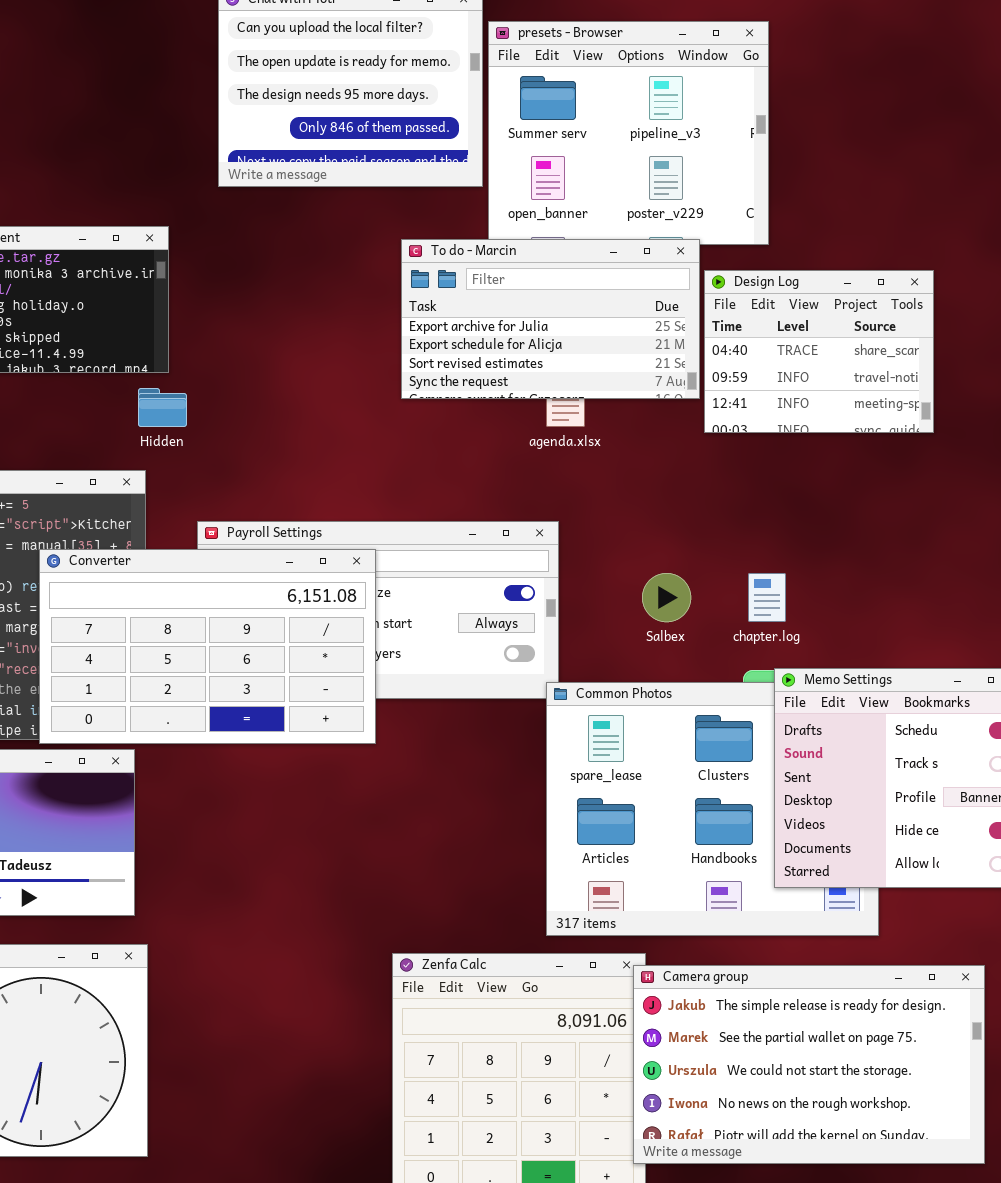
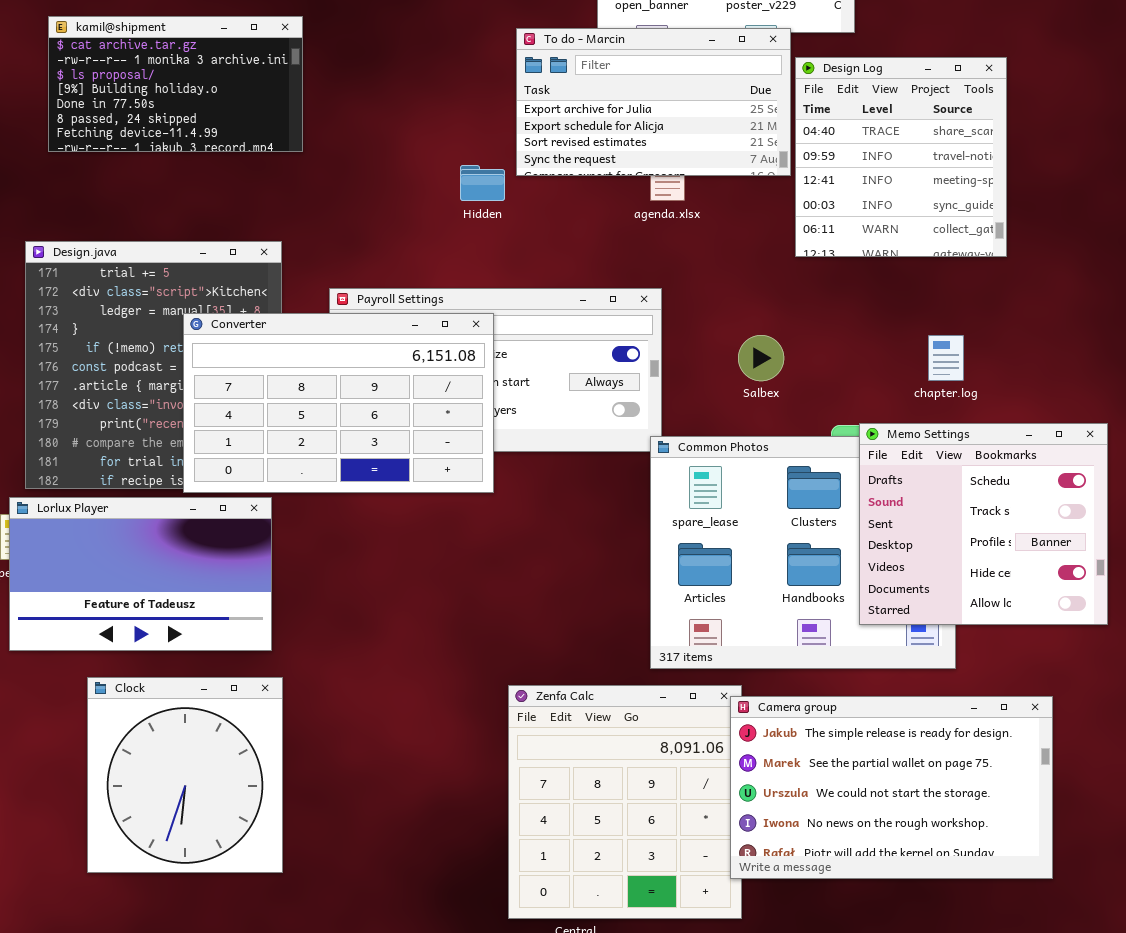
Design Log: [704,270,934,433] -> [795,57,1007,257], resized
Hidden: [138,388,187,427] -> [460,165,505,201], moved
chapter.log: [748,573,786,622] -> [928,335,964,381], moved

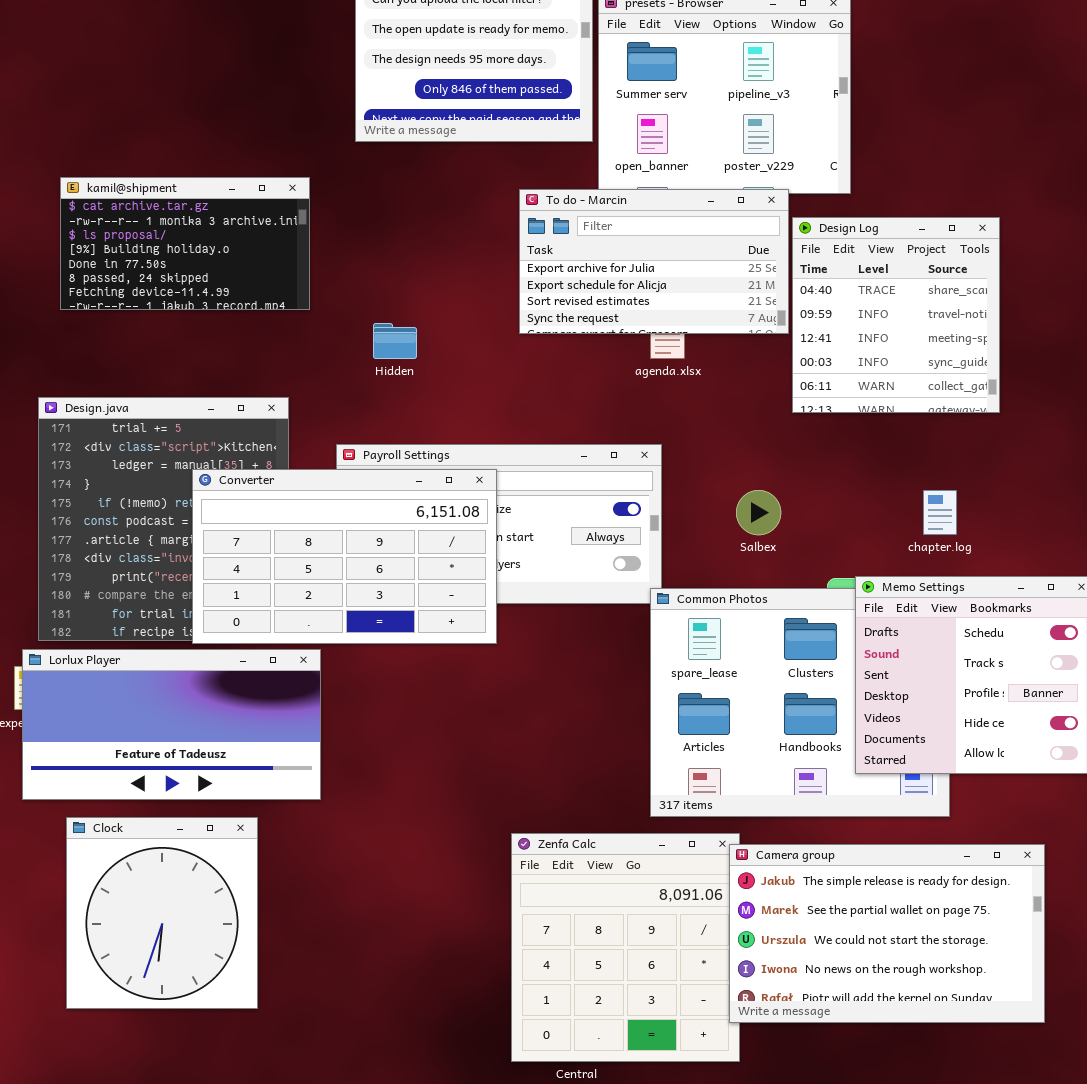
Hidden: [460,165,505,201] -> [373,323,417,359], moved
Lorlux Player: [9,497,272,651] -> [22,649,321,800], resized
Clock: [87,677,283,873] -> [66,817,258,1009], moved

